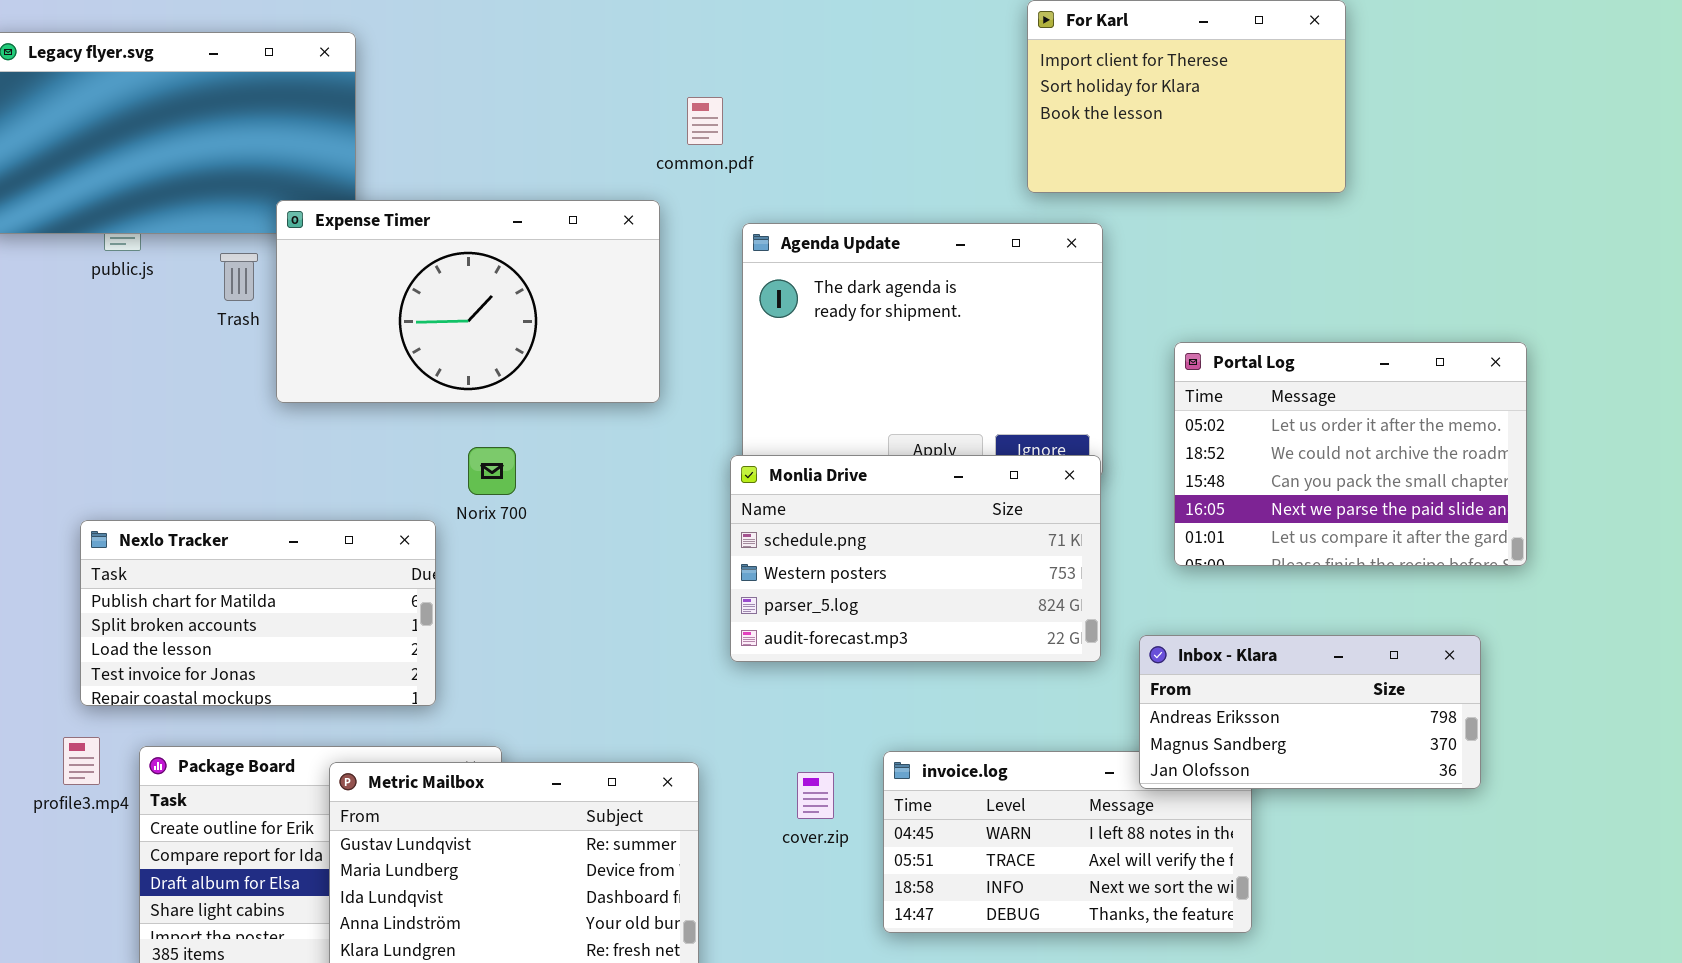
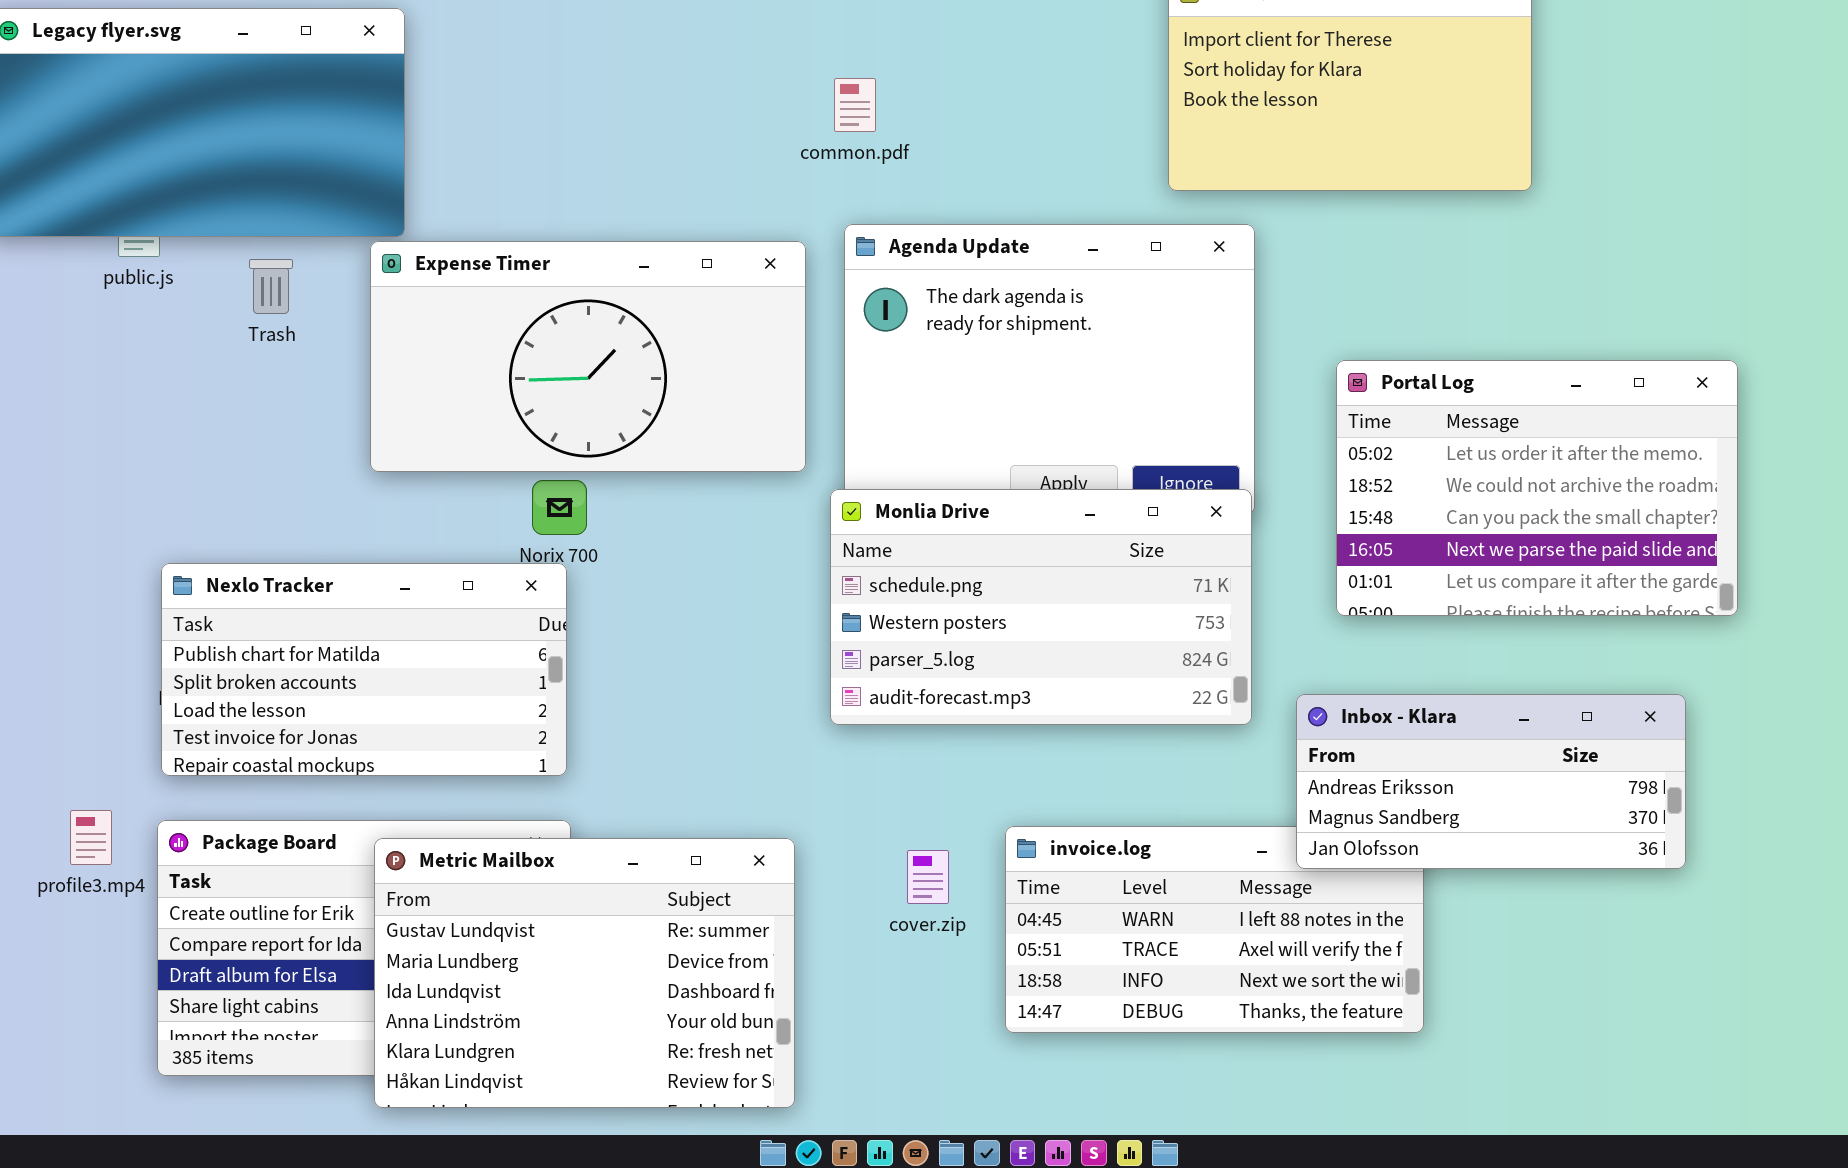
common.pdf: [687,97,723,145] -> [834,78,876,132], moved
Expense Timer: [276,200,660,403] -> [370,241,806,472], moved
Nexlo Tracker: [80,520,436,706] -> [161,563,567,776], moved

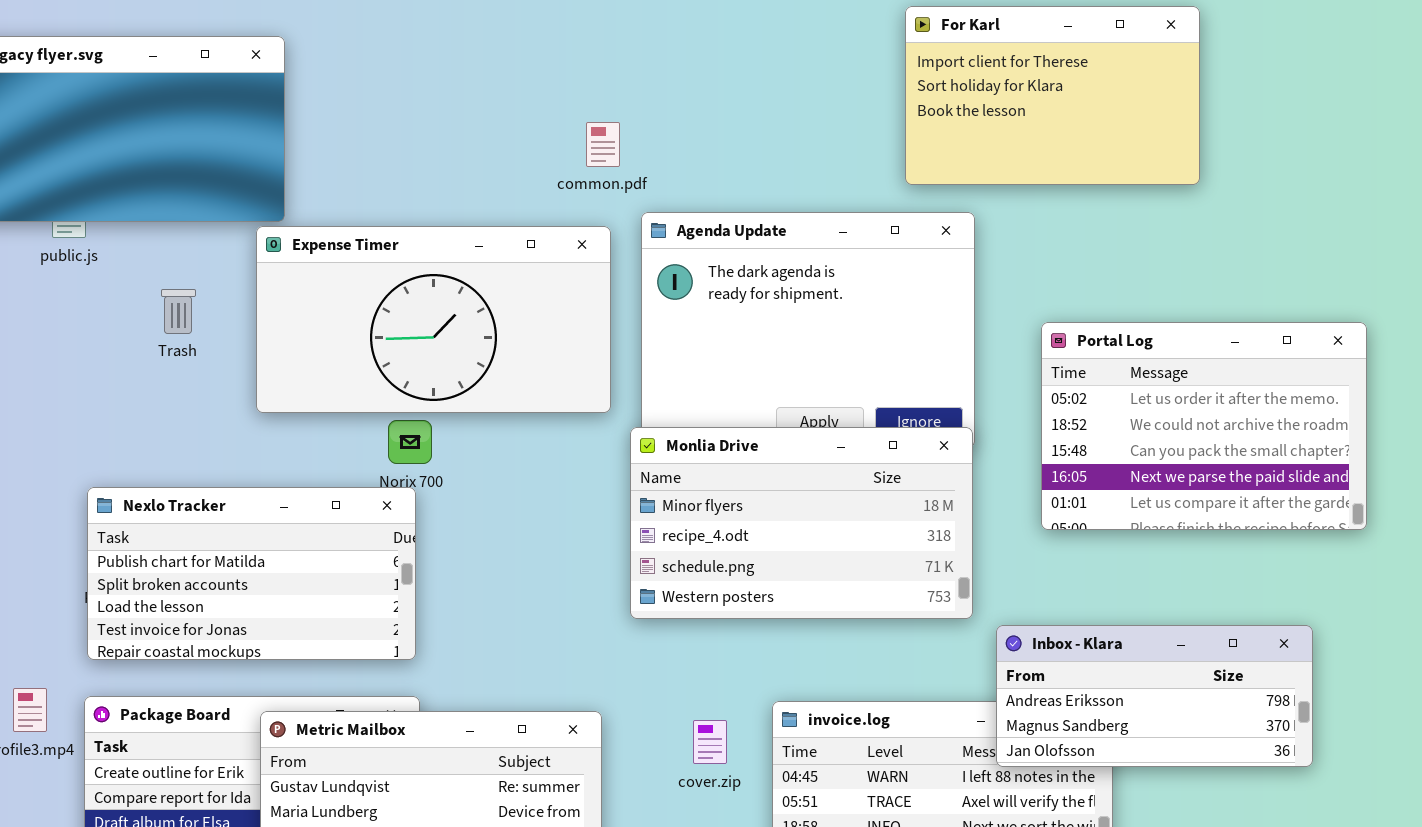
common.pdf: [834,78,876,132] -> [586,122,620,167], moved
Trash: [249,259,293,314] -> [161,289,196,334], moved
Monlia Drive: [830,489,1252,725] -> [630,427,973,619], scrolled up 2 rows
Inbox - Klara: [1296,694,1686,869] -> [996,625,1313,767], moved

